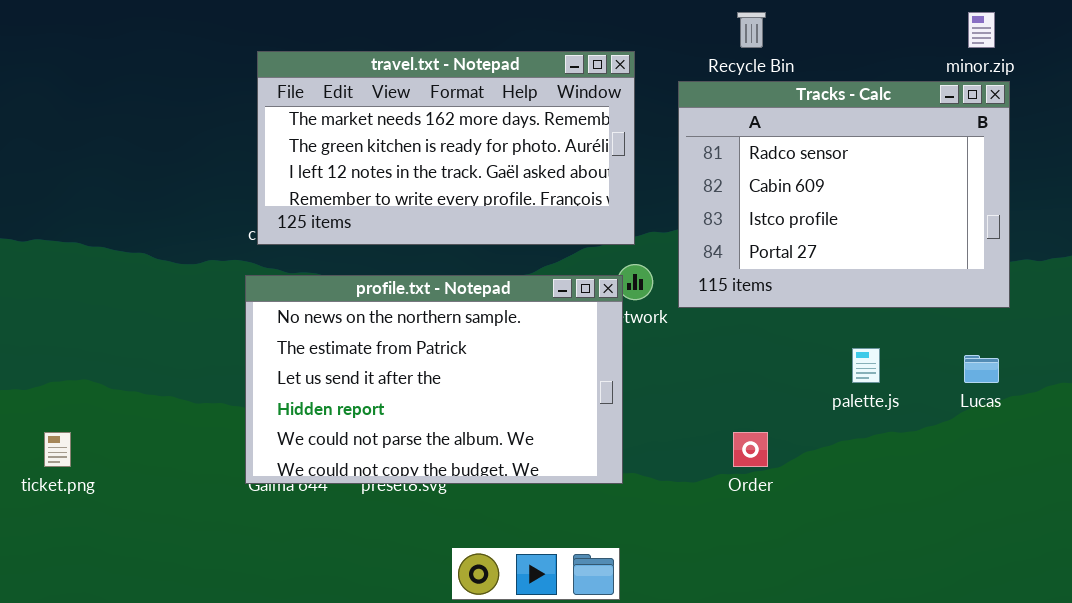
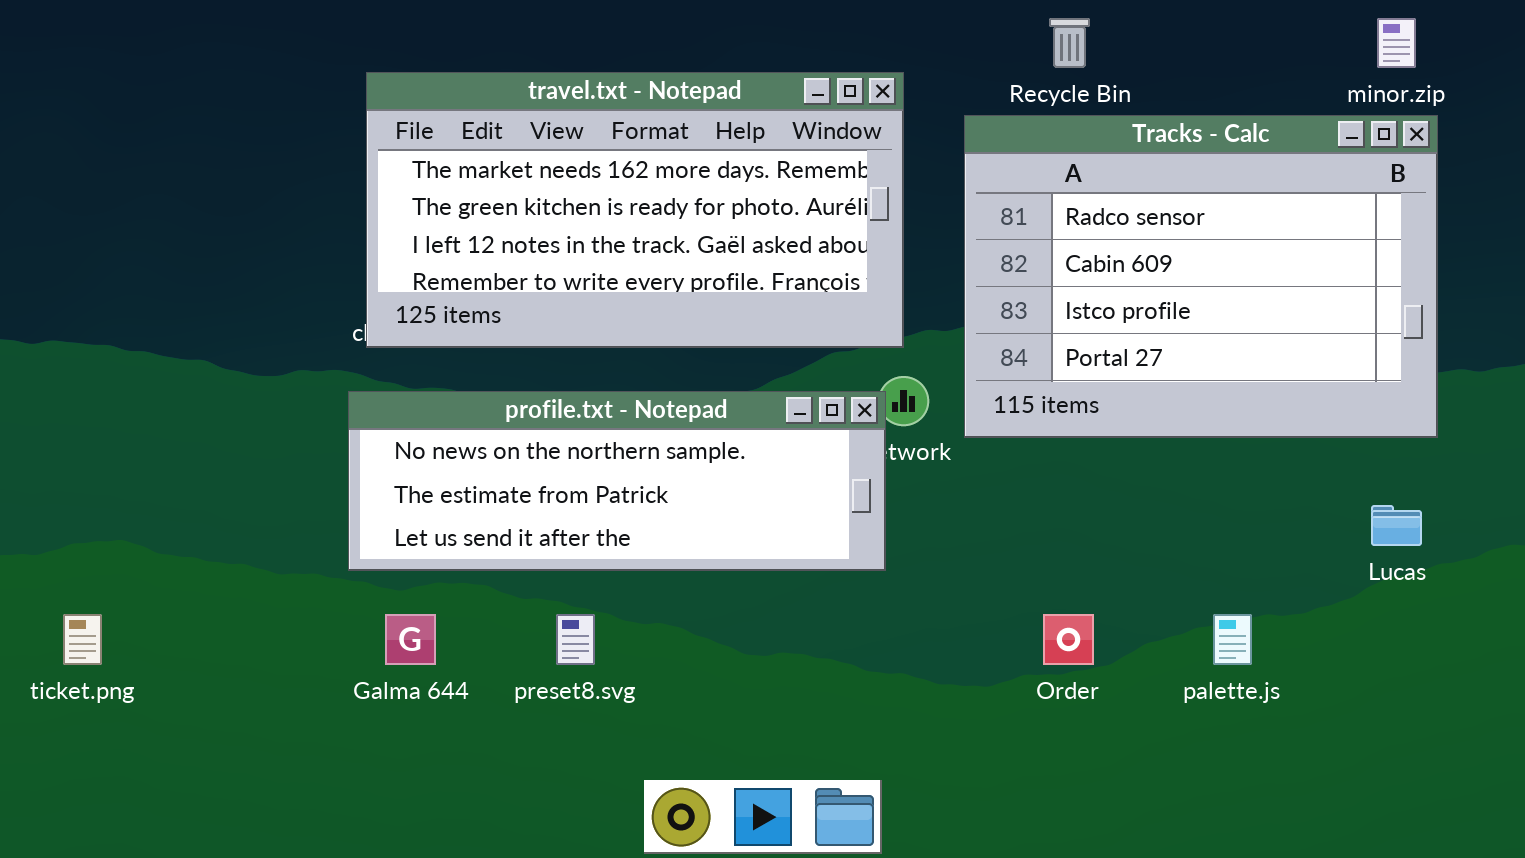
profile.txt - Notepad: [245,275,623,484] -> [348,391,886,571], resized
palette.js: [852,348,880,383] -> [1213,614,1252,665], moved

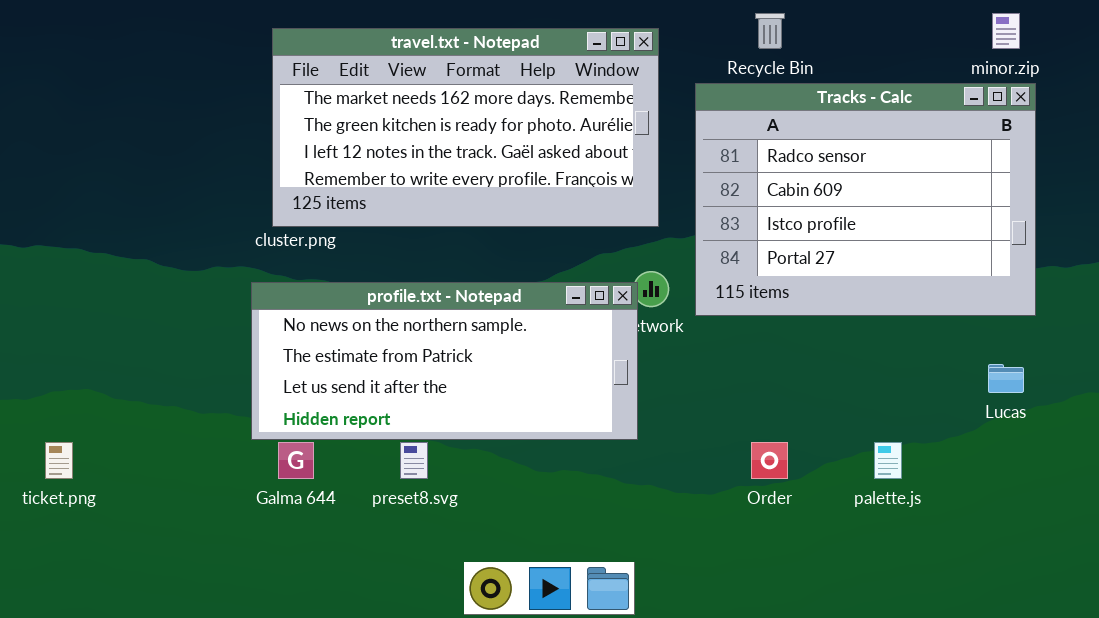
travel.txt - Notepad: [366,72,904,348] -> [272,28,659,227], moved
profile.txt - Notepad: [348,391,886,571] -> [251,282,638,440], resized

